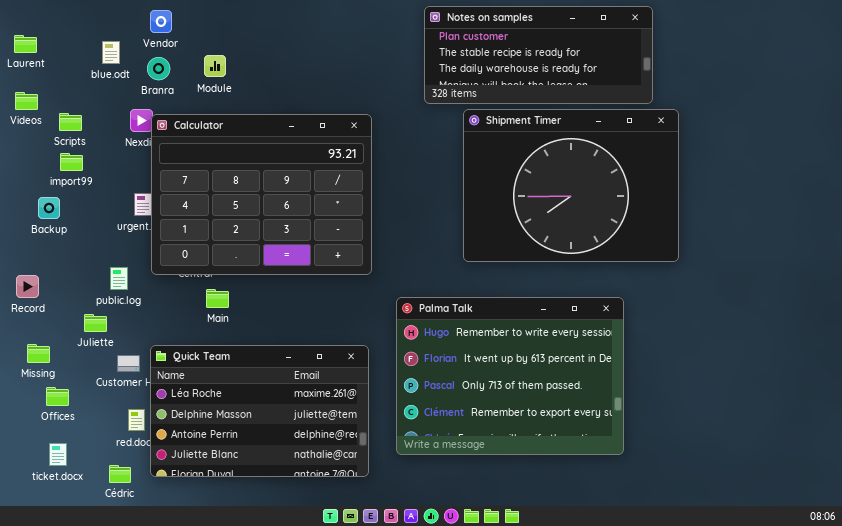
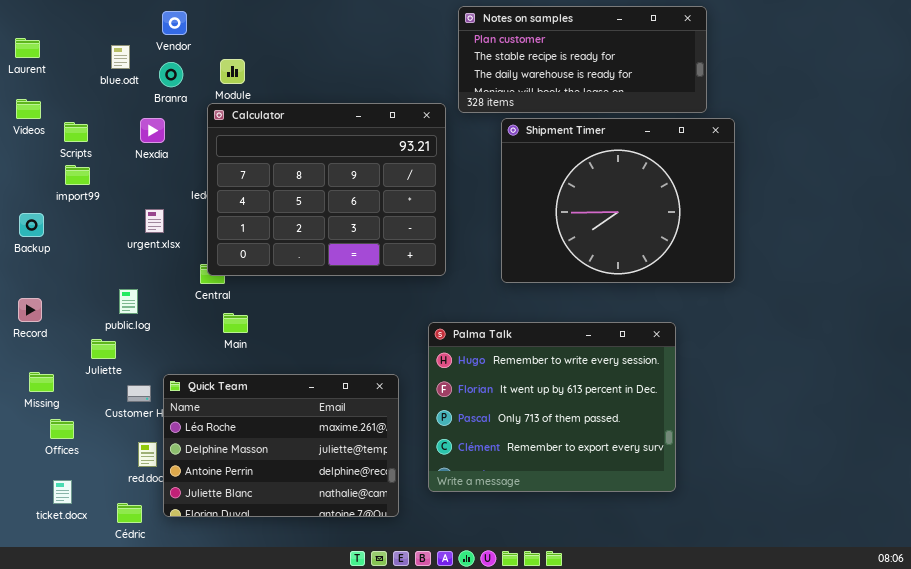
Calculator: [151,114,372,275] -> [207,103,446,276], moved
Backup: [38,197,60,219] -> [19,213,44,237], moved

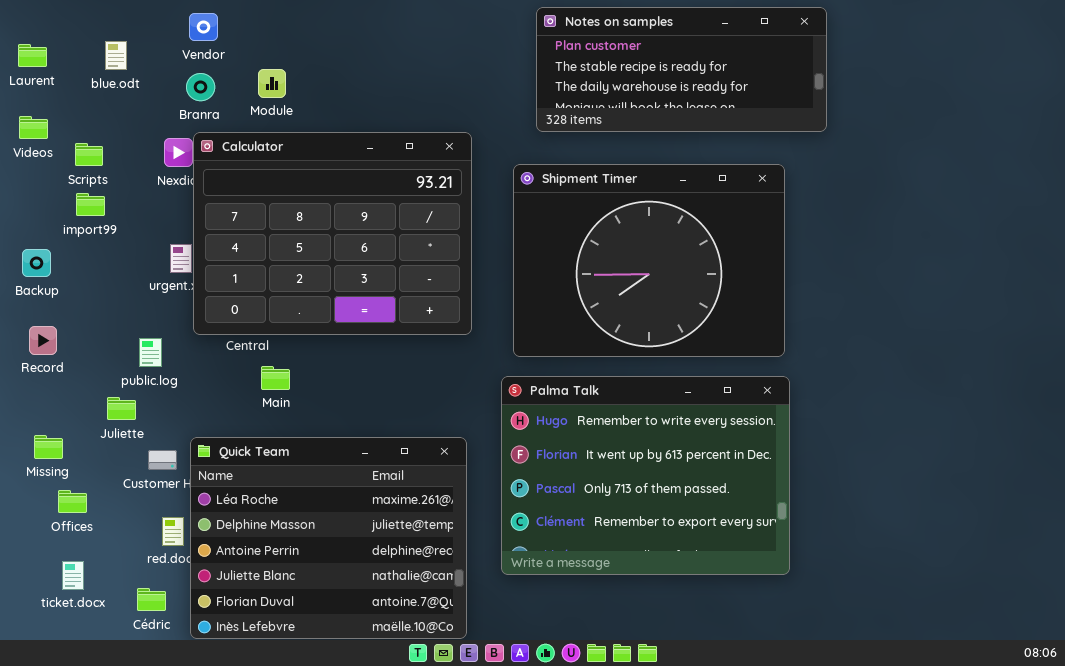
blue.odt: [111,45,130,69] -> [105,41,127,70], moved
Calculator: [207,103,446,276] -> [193,132,472,335], moved
Shipment Timer: [501,118,735,283] -> [513,164,785,357], moved
Record: [18,298,42,322] -> [29,326,57,355], moved
Quick Team: [163,374,399,517] -> [190,437,467,639], resized

